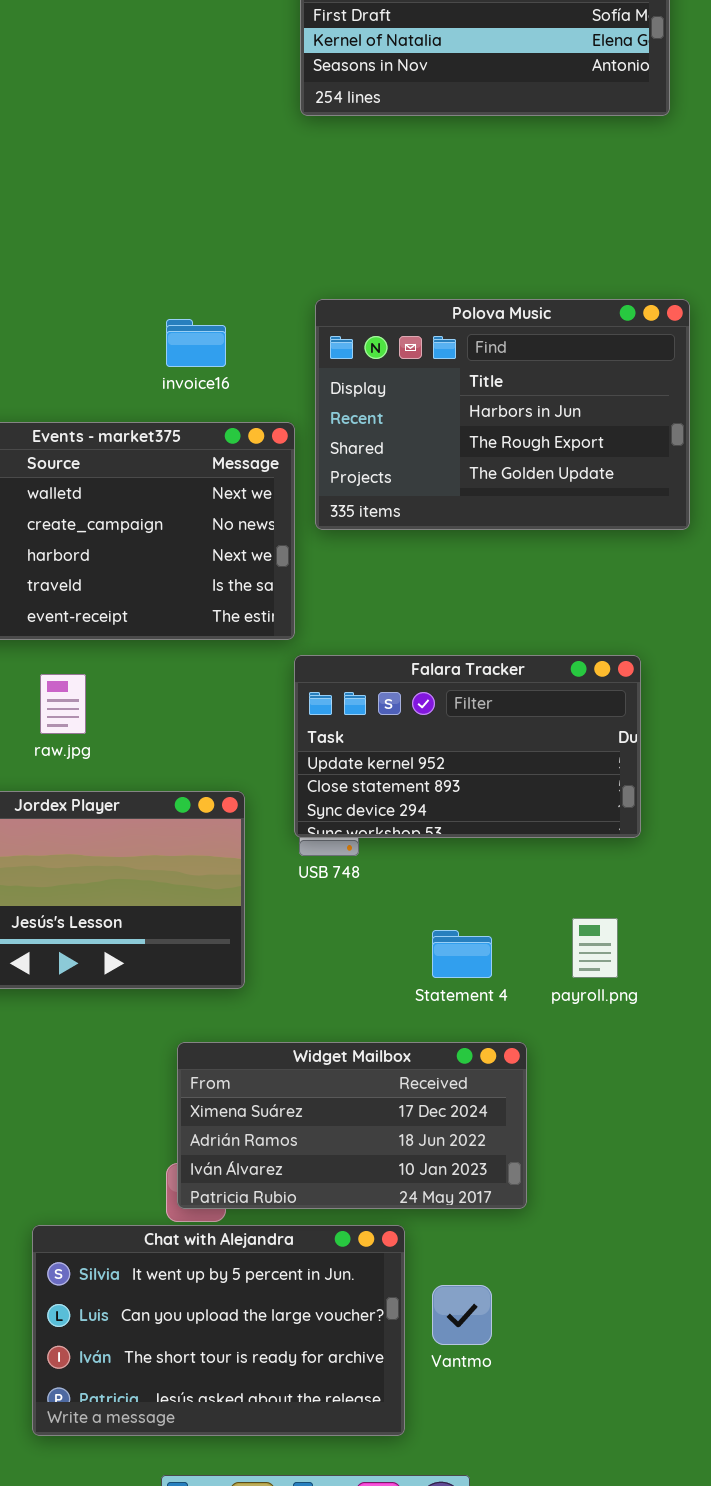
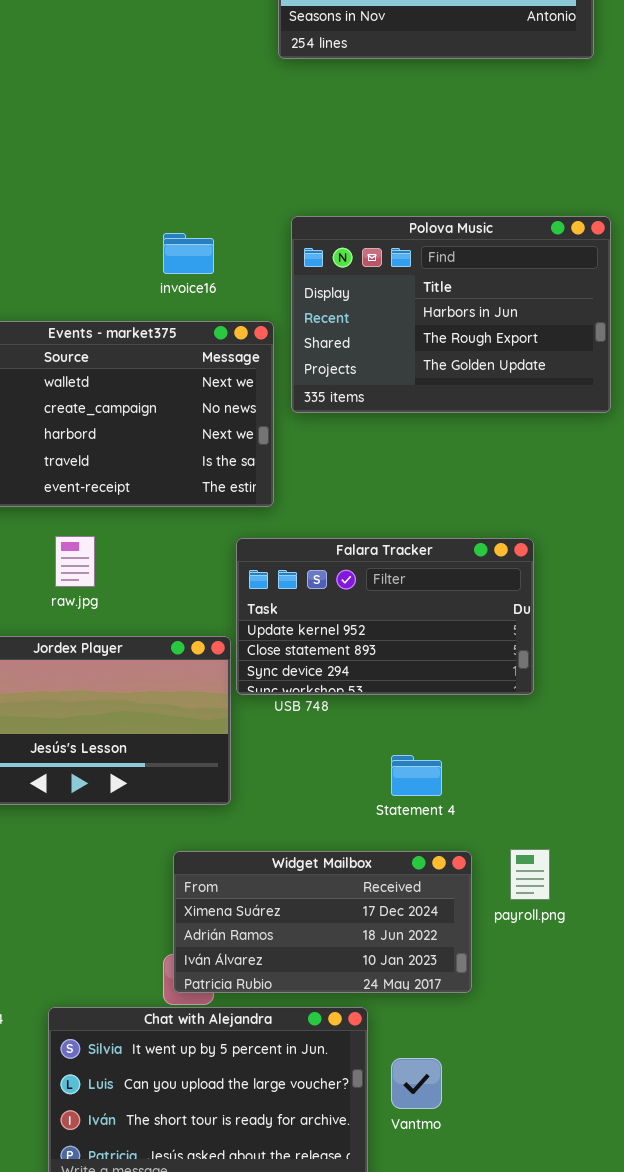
Falara Tracker: [294,655,641,838] -> [236,538,534,695], moved
payroll.png: [572,918,618,978] -> [510,849,550,900], moved

